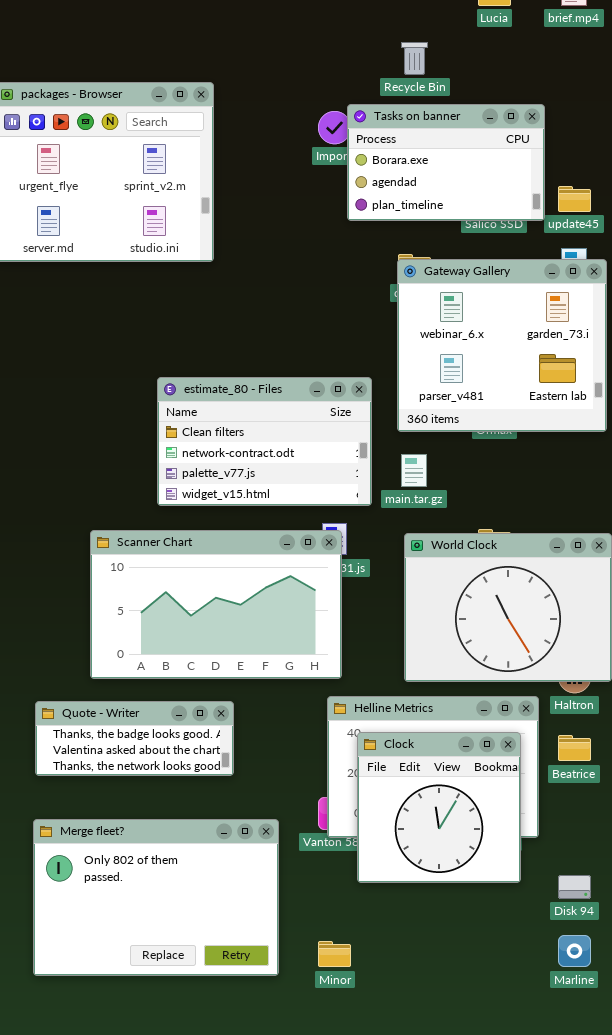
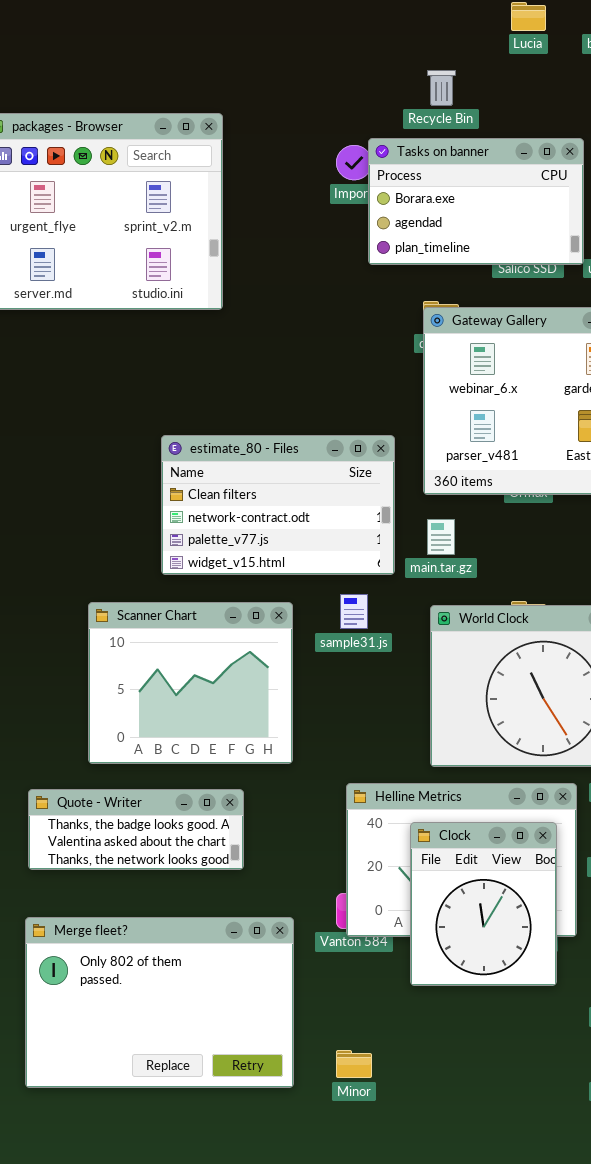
Scanner Chart: [90,530,342,679] -> [88,602,293,764], resized
Clock: [357,732,521,883] -> [410,822,557,986], resized

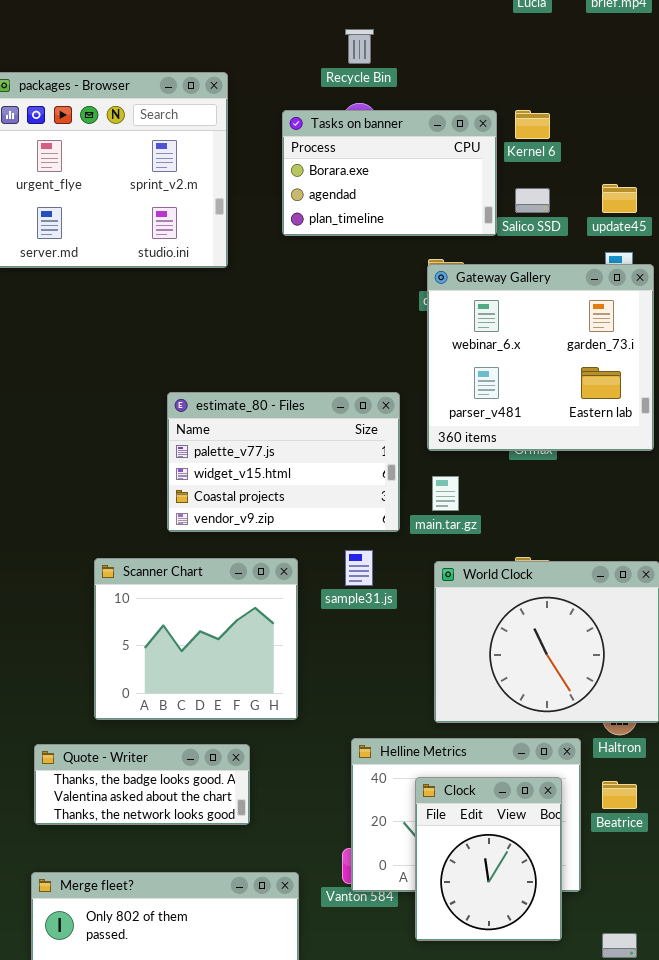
Recycle Bin: [427,70,456,106] -> [345,29,374,64], moved
Tasks on banner: [368,138,584,265] -> [282,110,497,236], moved
estimate_80 - Files: [161,435,395,575] -> [167,392,400,532], scrolled down 2 rows

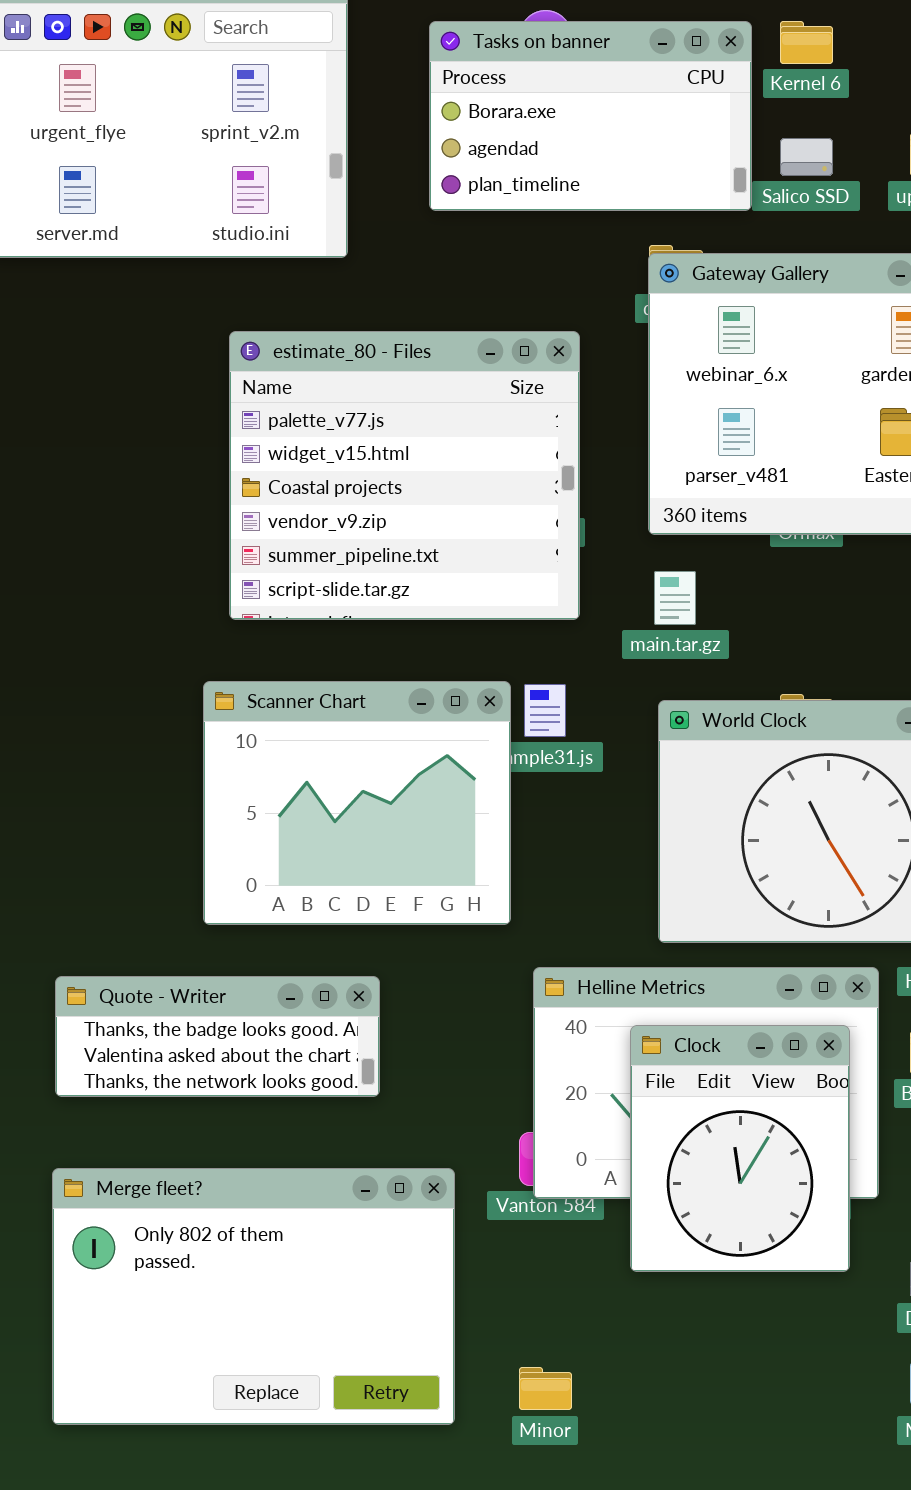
estimate_80 - Files: [167,392,400,532] -> [229,331,580,620], moved, resized
Scanner Chart: [94,558,298,720] -> [203,681,511,925], moved

